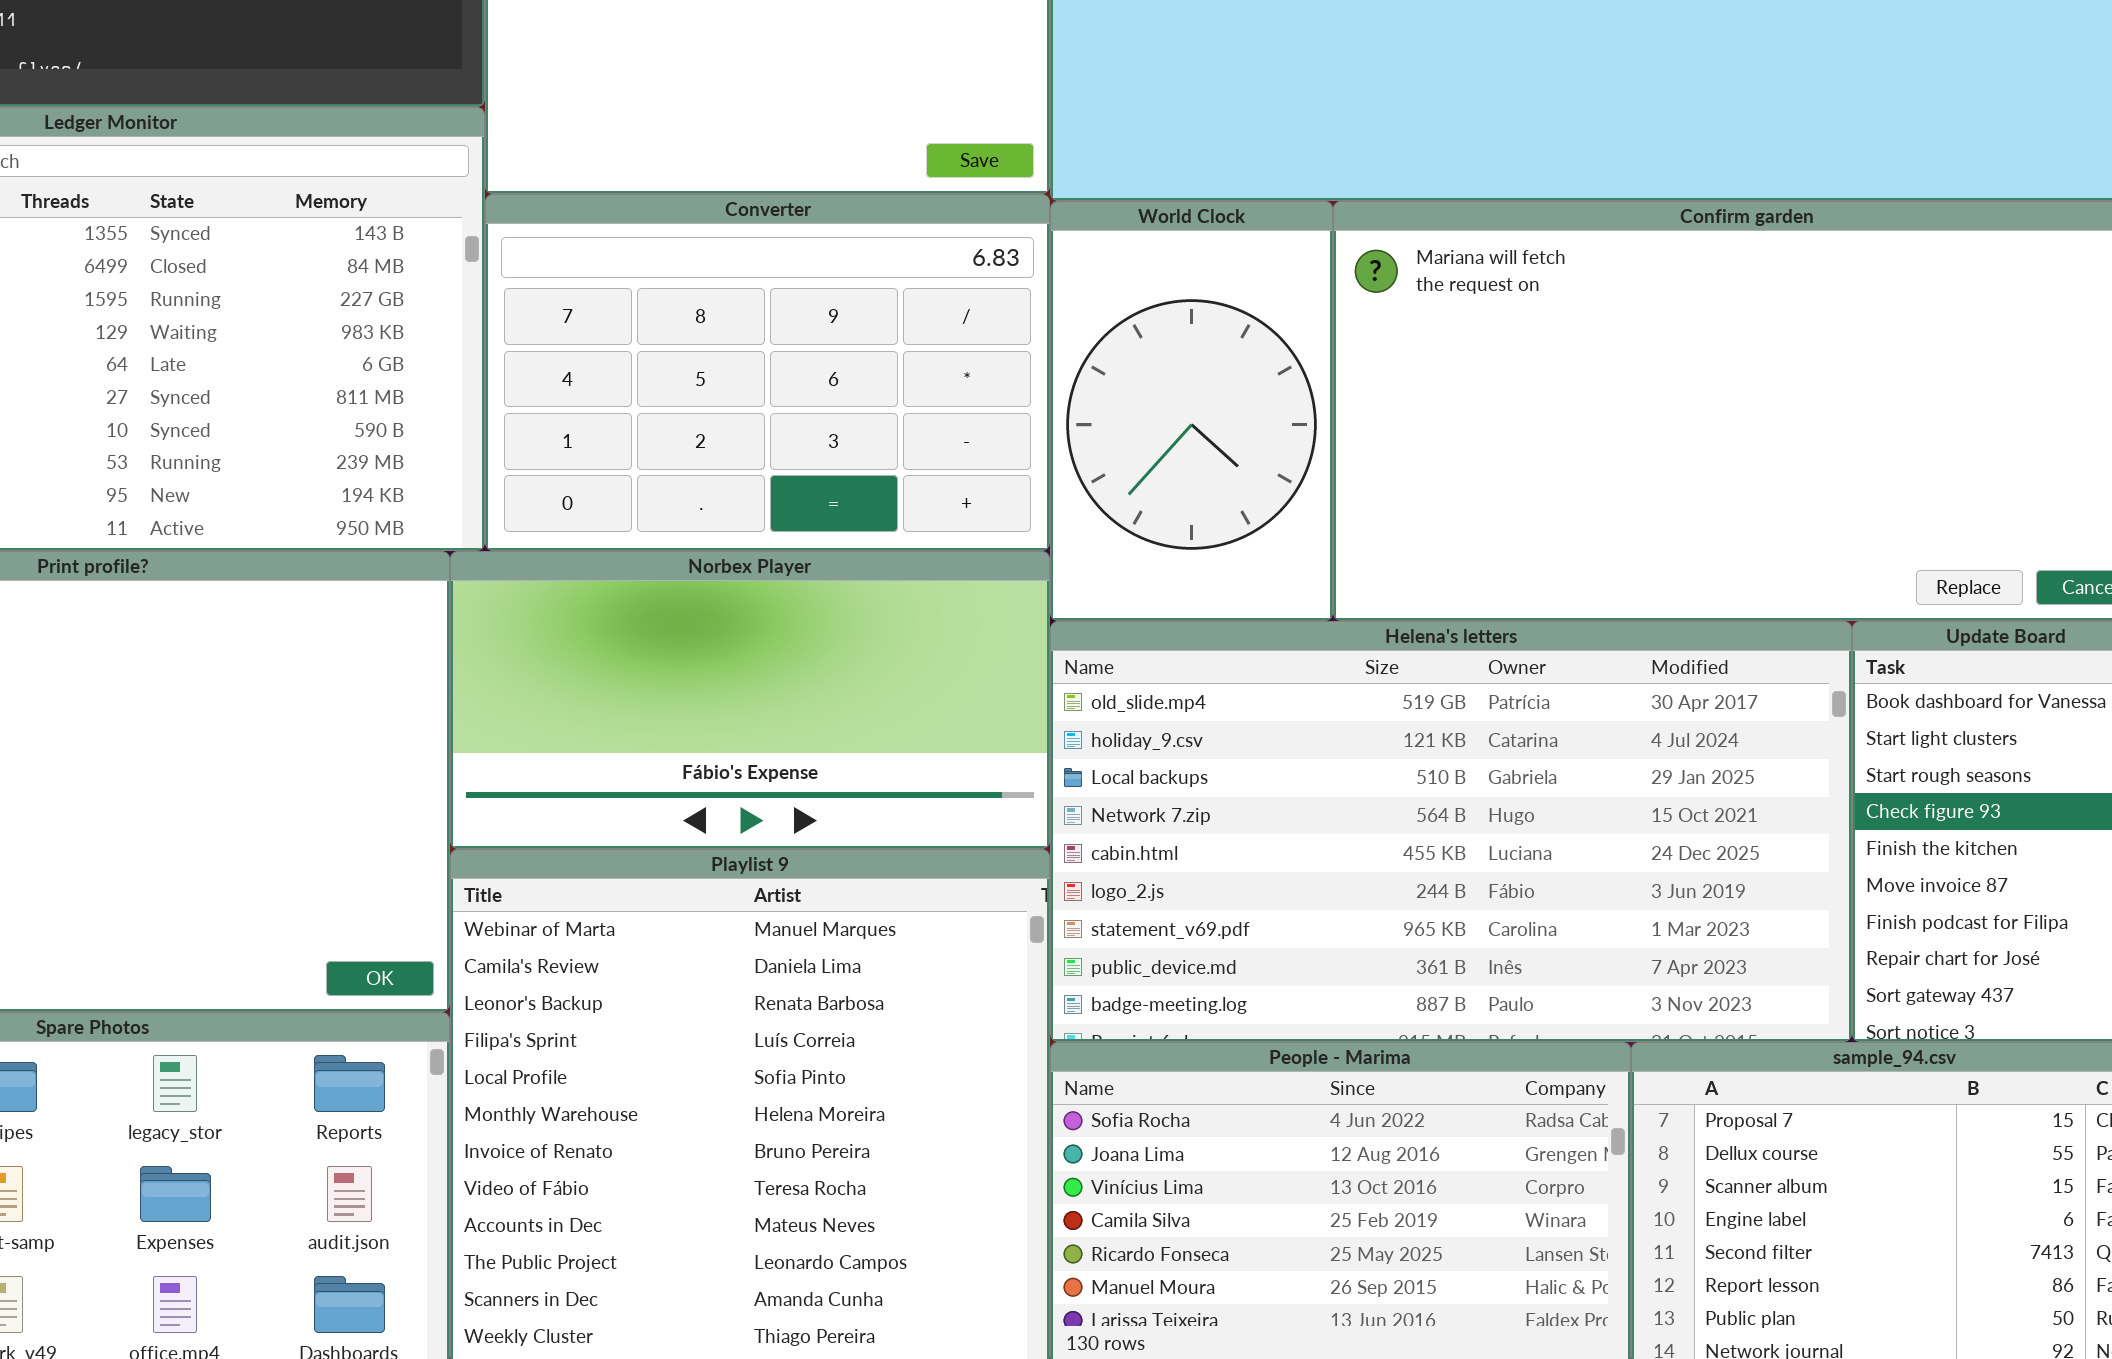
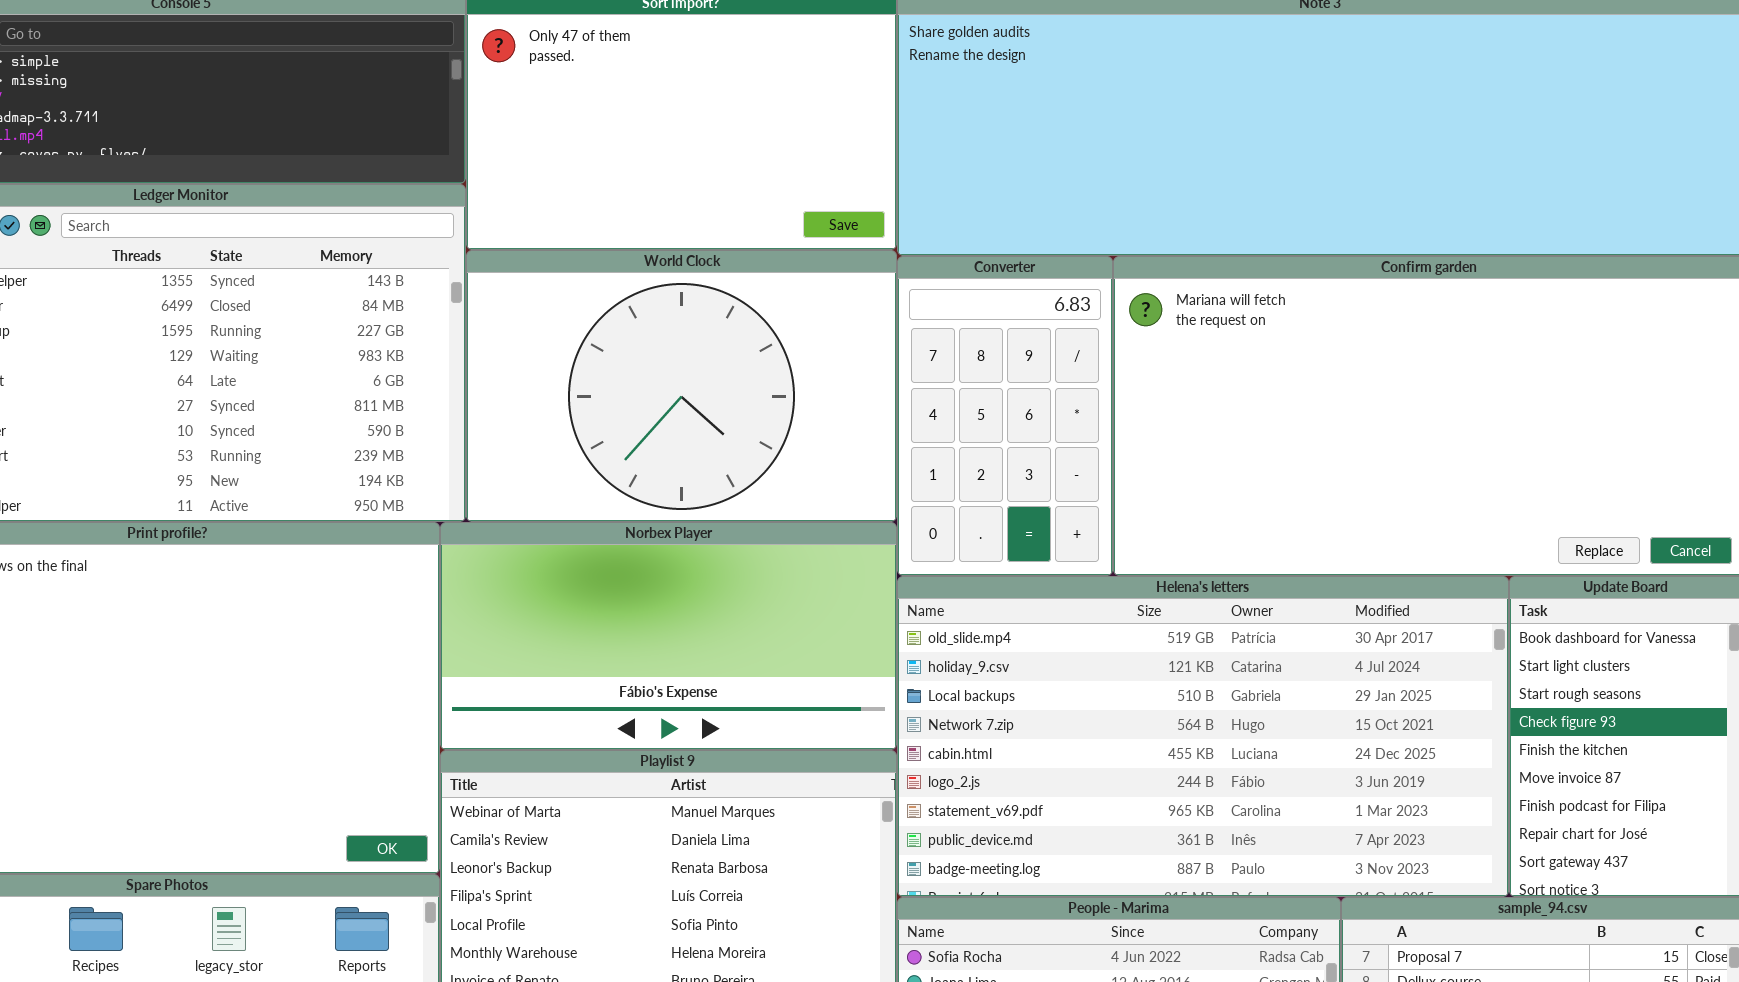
Converter: [485,194,1050,551] -> [897,256,1113,576], moved, resized
World Clock: [1050,201,1333,621] -> [466,250,897,522], moved, resized

